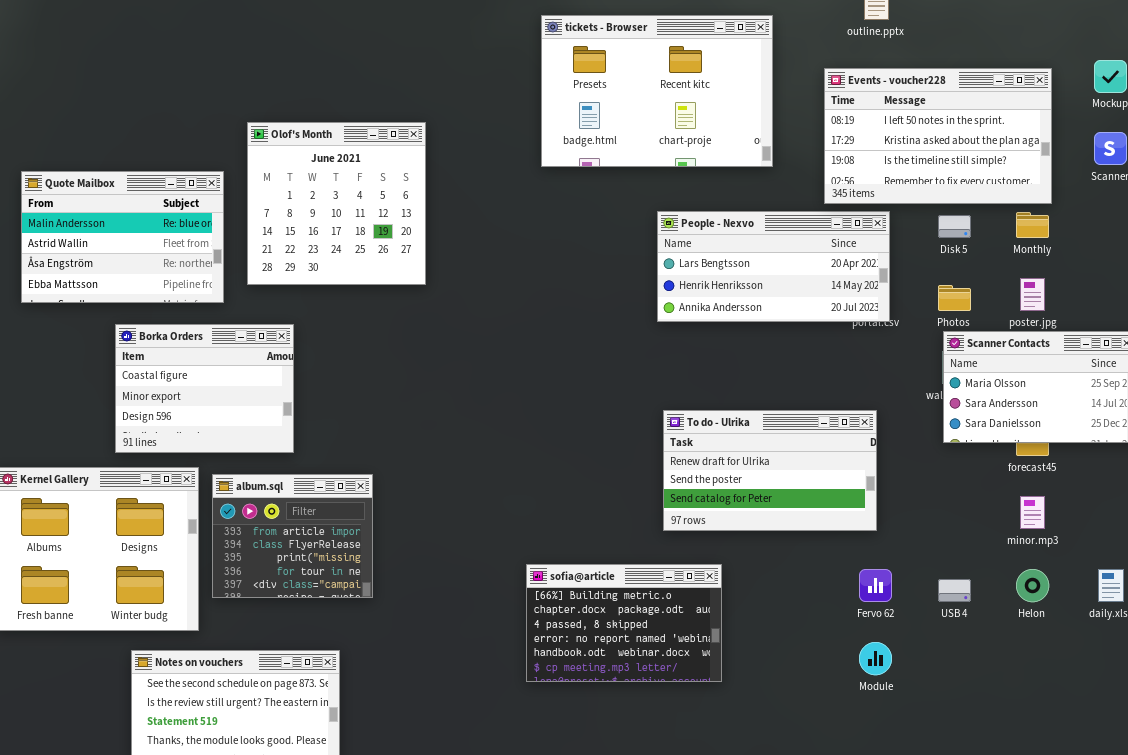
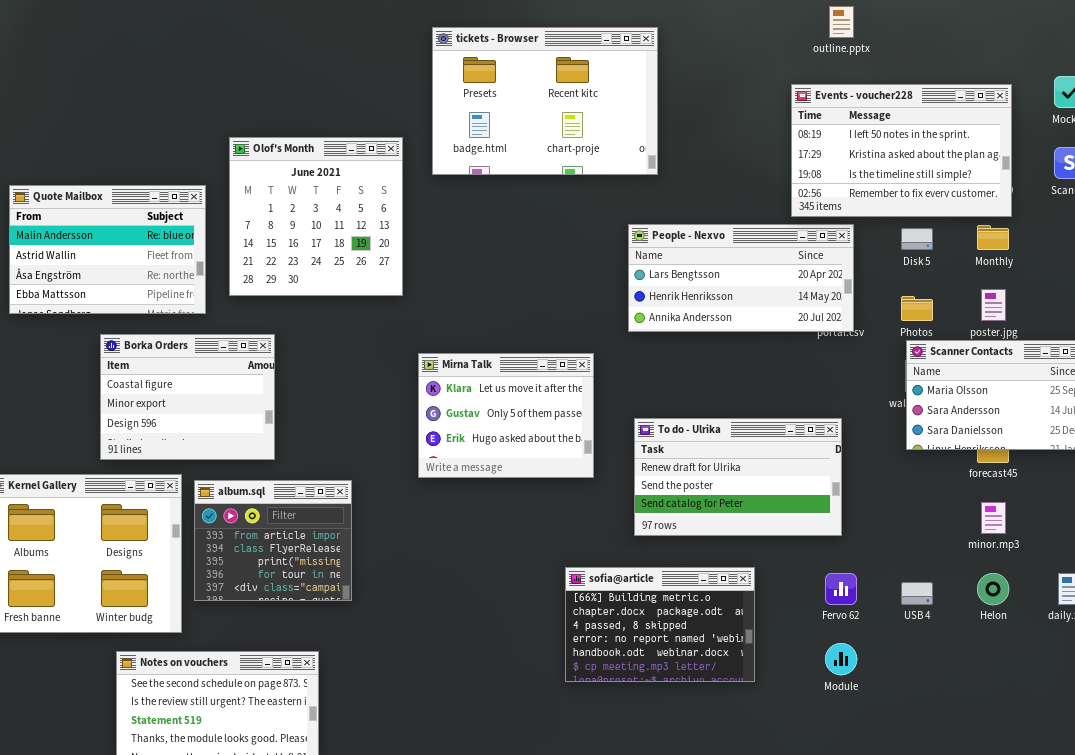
tickets - Browser: [541,15,773,167] -> [432,27,658,175], moved
Mirna Talk: none -> [418,353,594,478], opened
sofia@article: [526,564,722,682] -> [565,567,755,682], moved

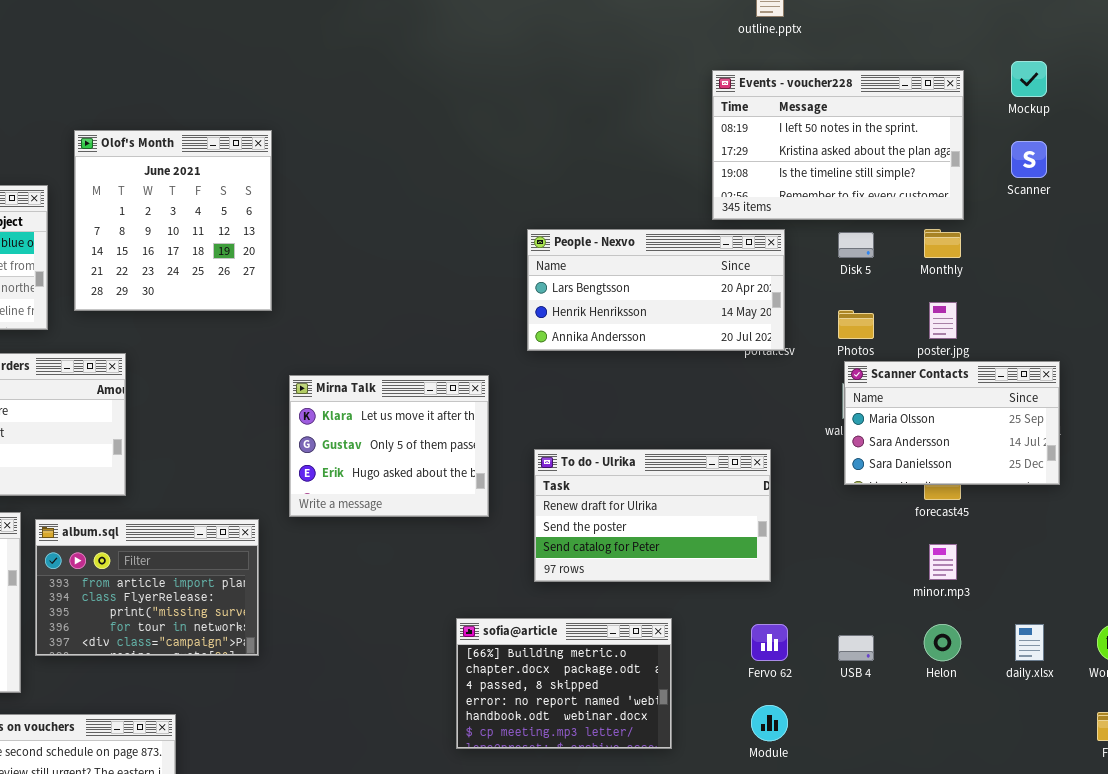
tickets - Browser: [432,27,658,175] -> none, closed
album.sql: [194,480,352,601] -> [35,519,259,656], resized

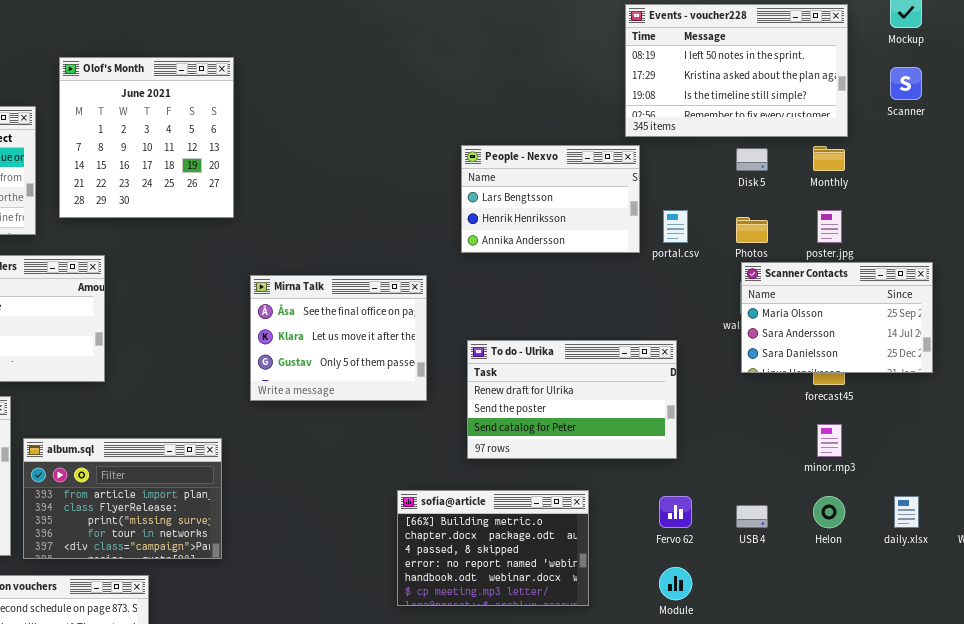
People - Nexvo: [527,229,785,351] -> [461,145,640,253], resized
Mirna Talk: [289,375,489,517] -> [250,275,427,401], scrolled up 1 row
album.sql: [35,519,259,656] -> [23,438,222,559], moved

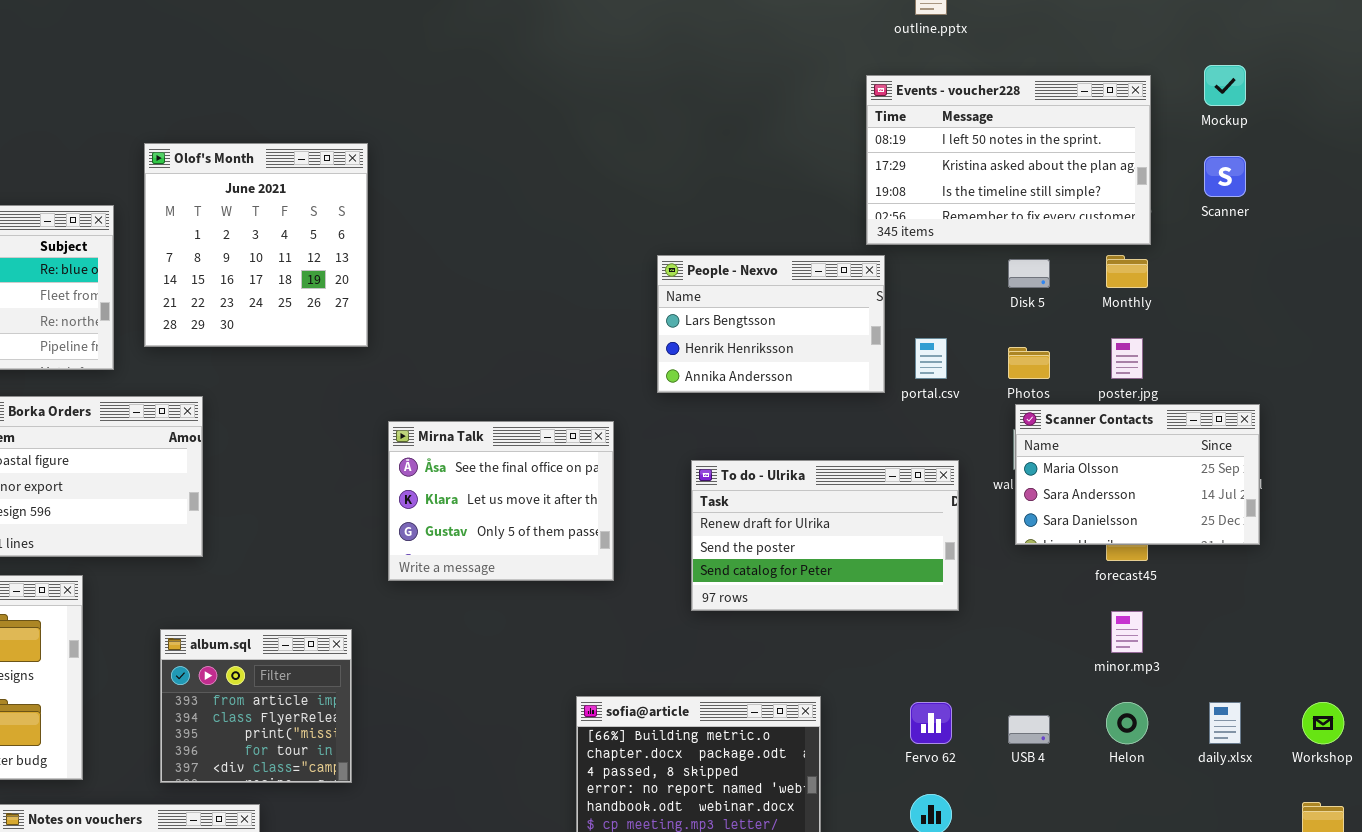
To do - Ulrika: [467,340,677,459] -> [691,460,959,611], moved
album.sql: [23,438,222,559] -> [160,629,352,783], resized

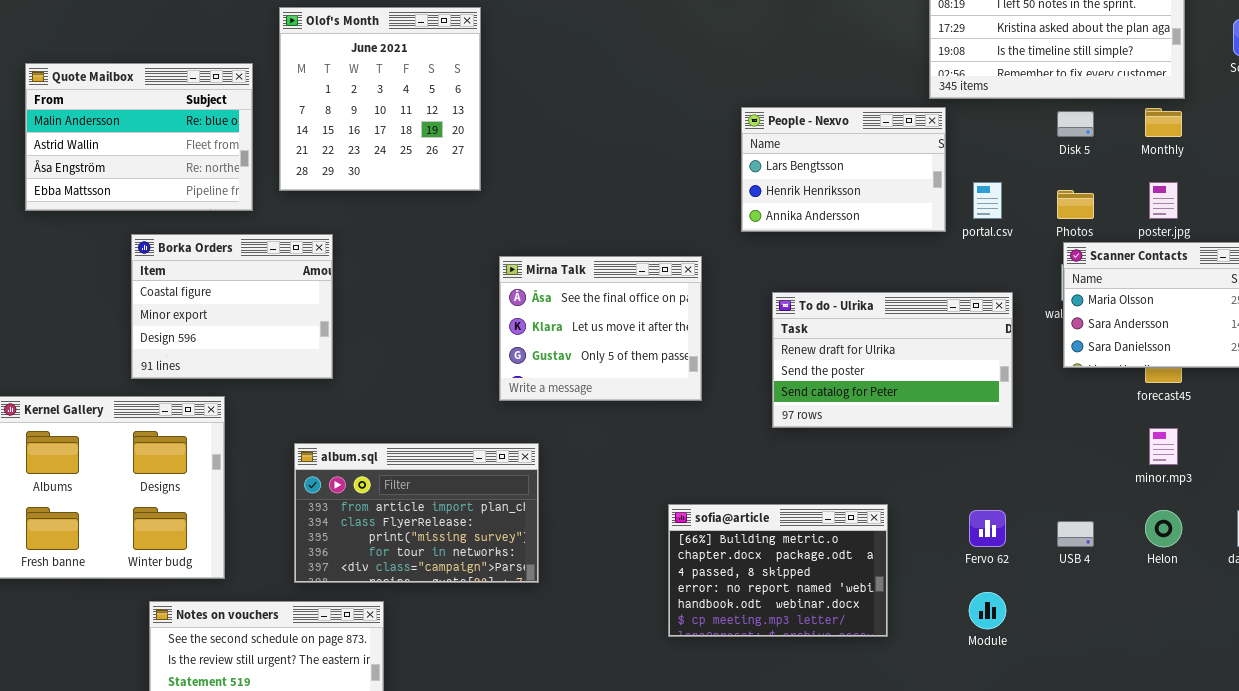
album.sql: [160,629,352,783] -> [294,443,539,583], resized

